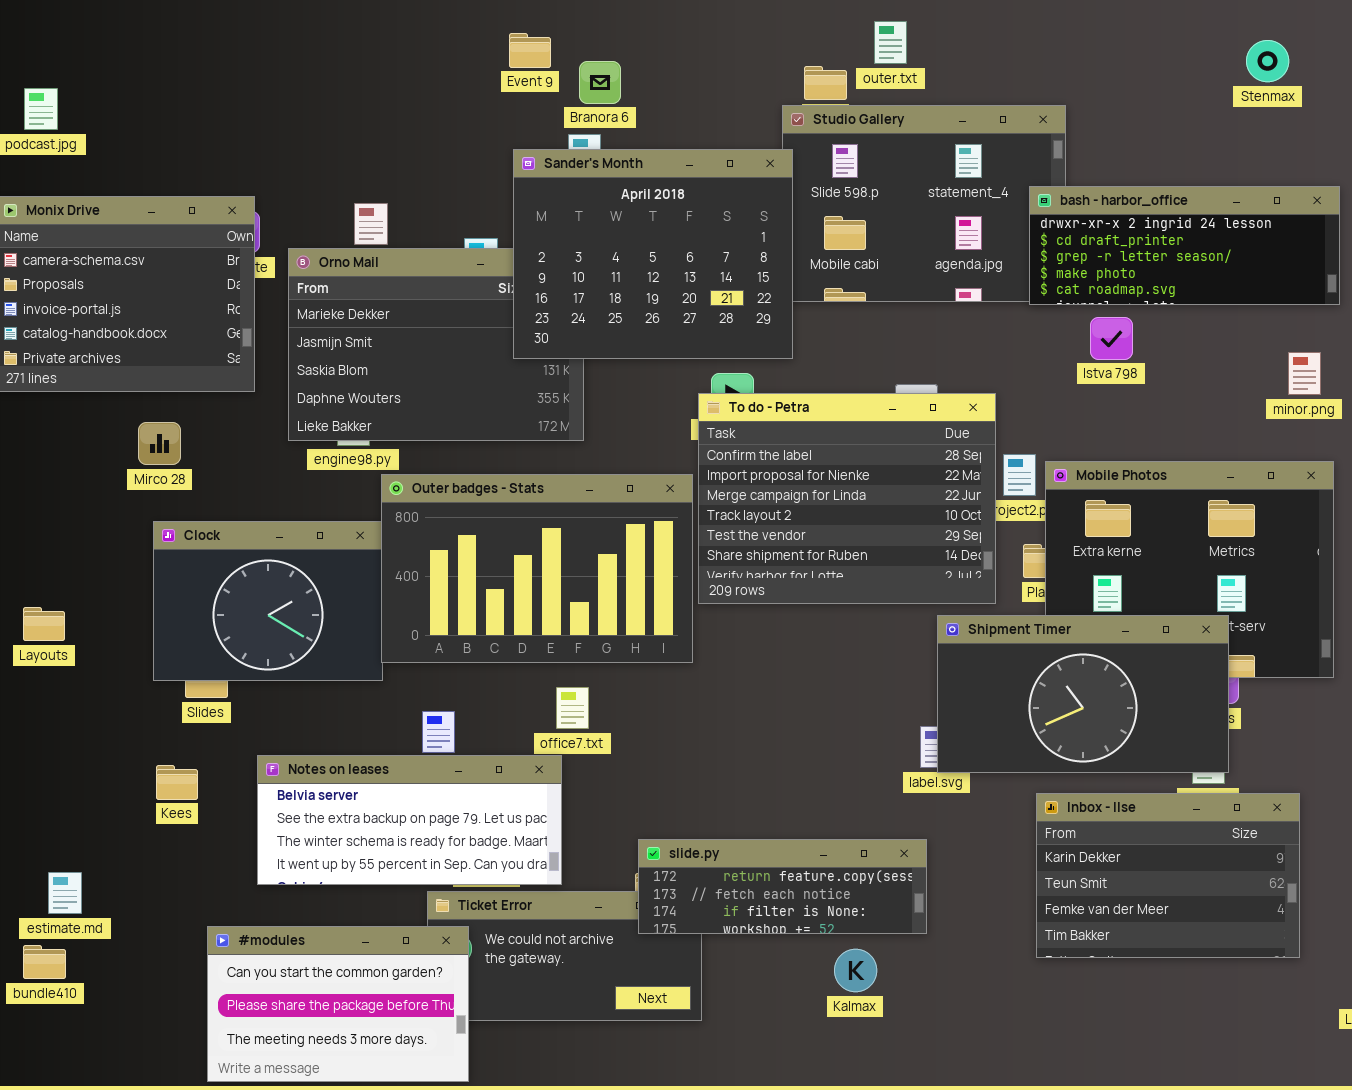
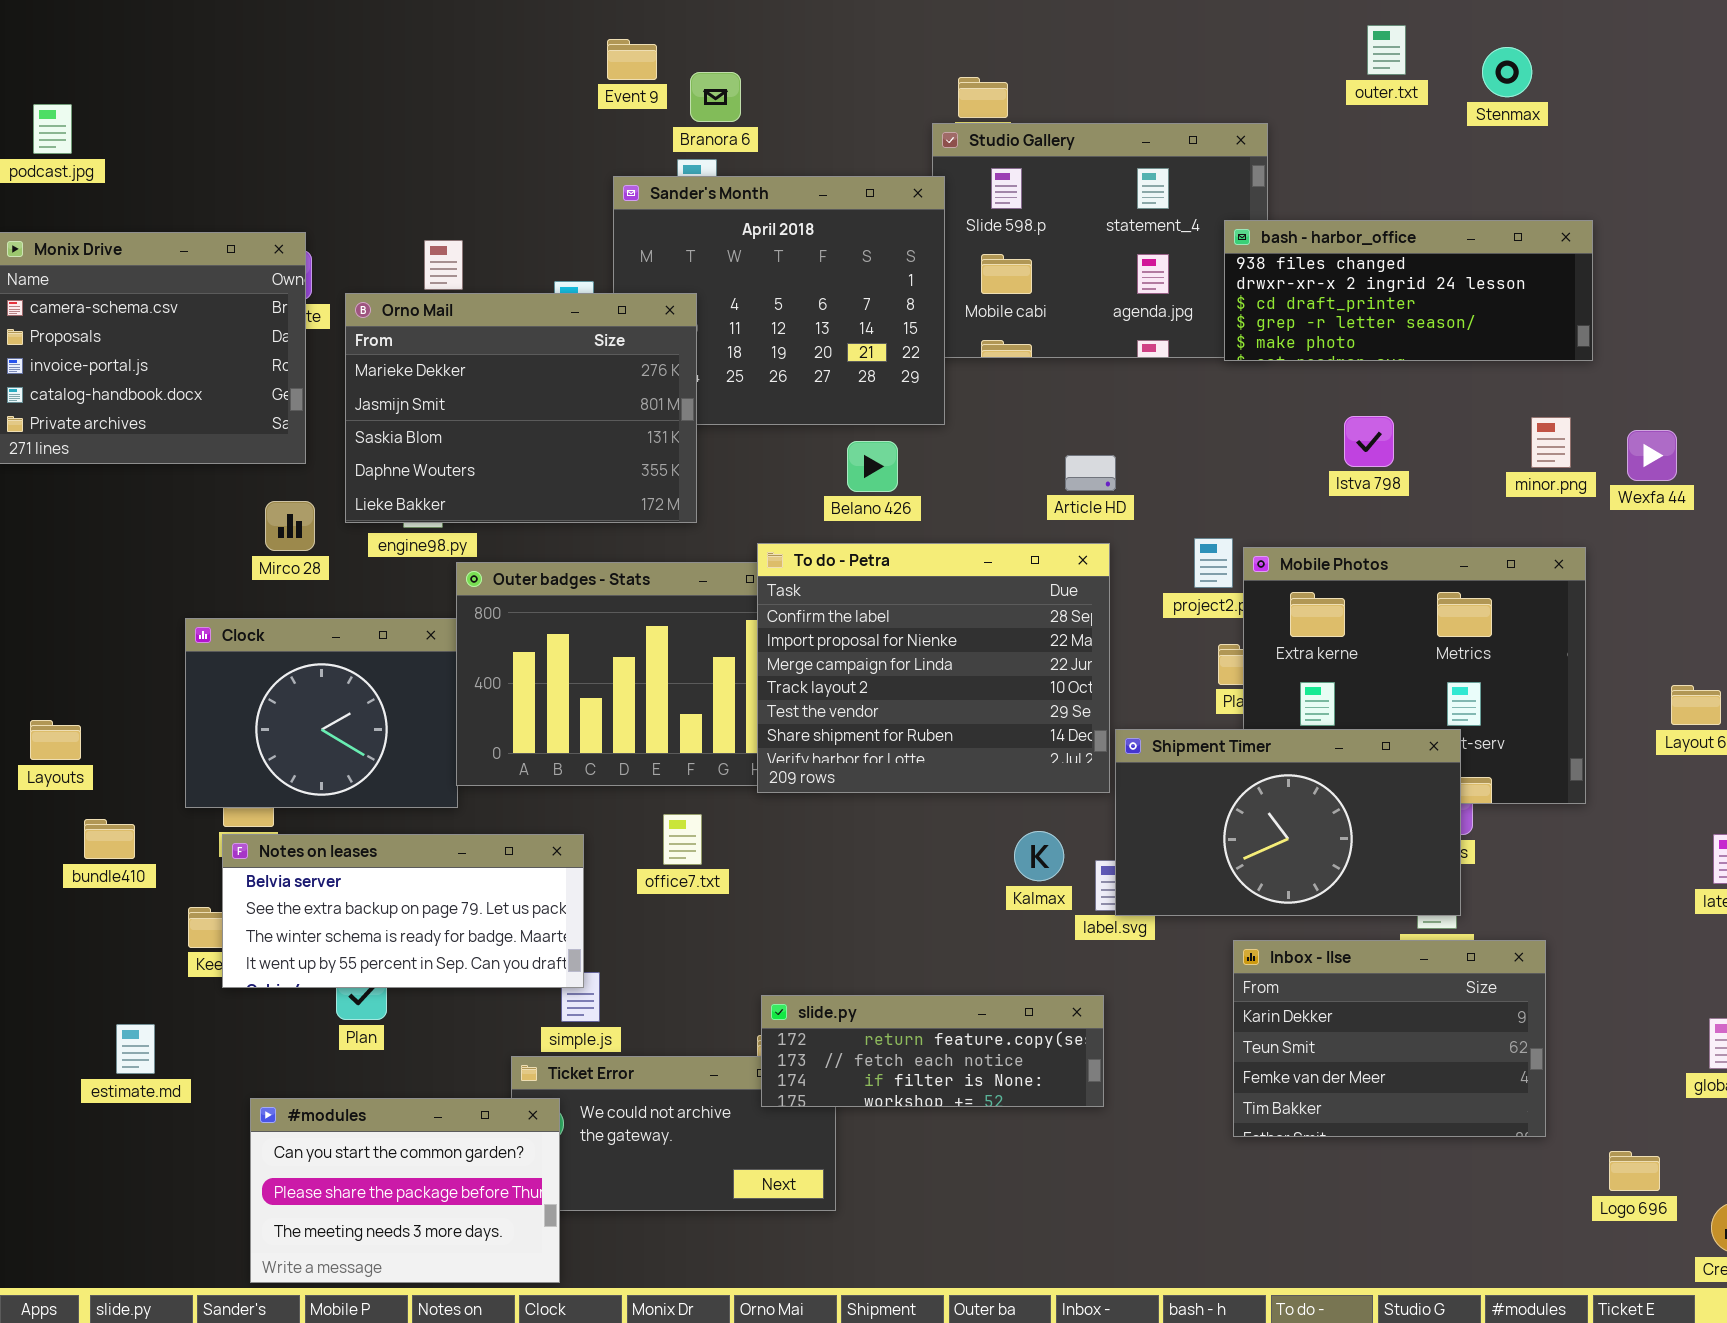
outer.txt: [874,21,907,64] -> [1367,25,1406,75], moved
bash - harbor_office: [1029,186,1340,305] -> [1224,220,1593,361], scrolled up 1 row
Orno Mail: [288,248,584,441] -> [345,293,697,523], raised
Istva 798: [1090,317,1133,360] -> [1344,416,1394,467], moved
To do - Petra: [698,393,996,604] -> [757,543,1110,793], moved
Mirco 28: [138,422,181,465] -> [265,501,315,551], moved
Notes on leases: [257,755,562,885] -> [222,834,584,988], moved
estimate.md: [48,872,82,914] -> [116,1024,155,1074], moved
bundle410: [23,945,66,979] -> [84,819,135,859], moved
Kalmax: [834,949,877,992] -> [1014,831,1064,881], moved

